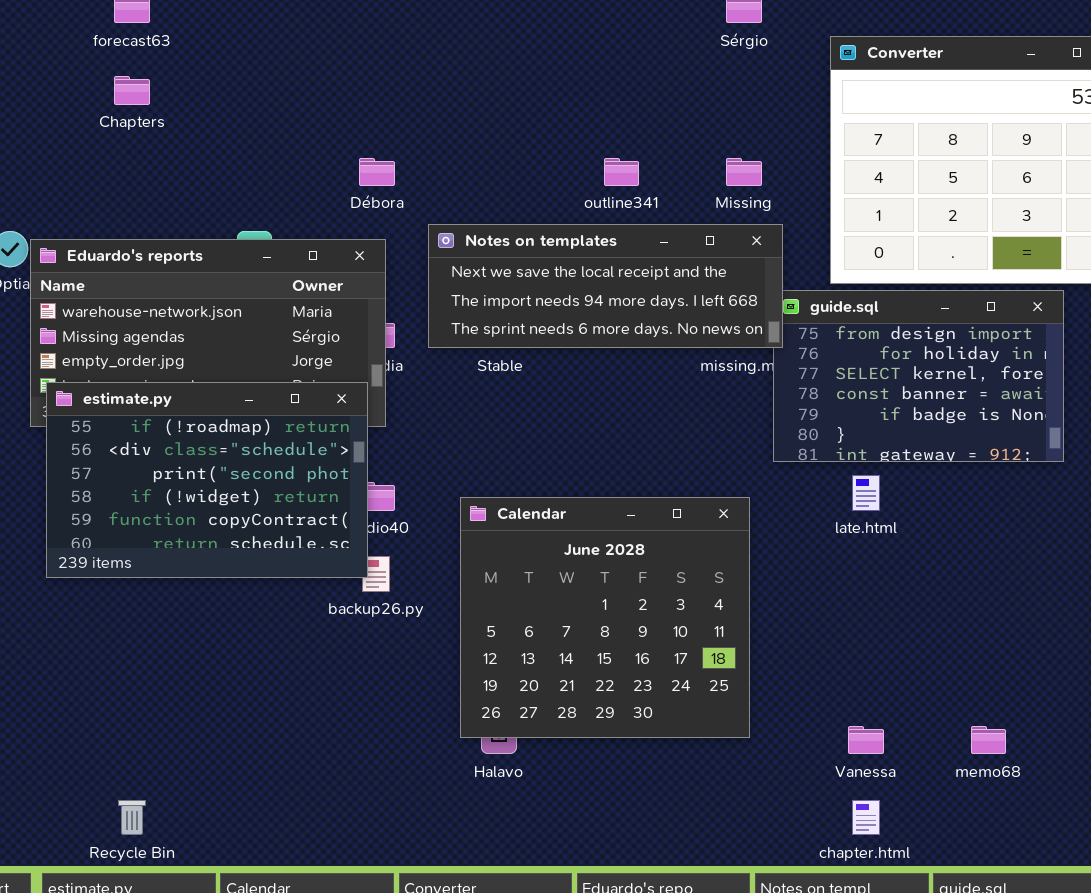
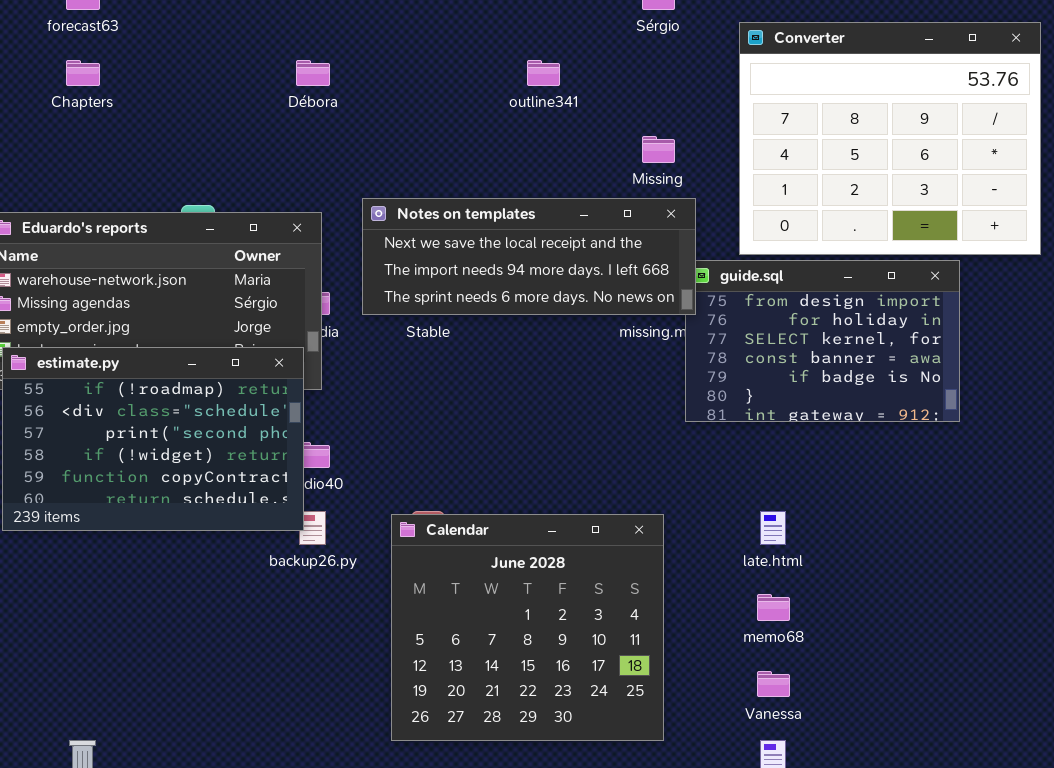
Débora: [359,158,395,186] -> [296,60,330,86], moved
outline341: [604,158,639,186] -> [527,60,560,86], moved
late.html: [852,475,880,511] -> [760,511,786,545], moved
Calendar: [460,497,750,738] -> [391,514,664,741], moved
memo68: [971,726,1006,754] -> [757,594,790,621], moved

